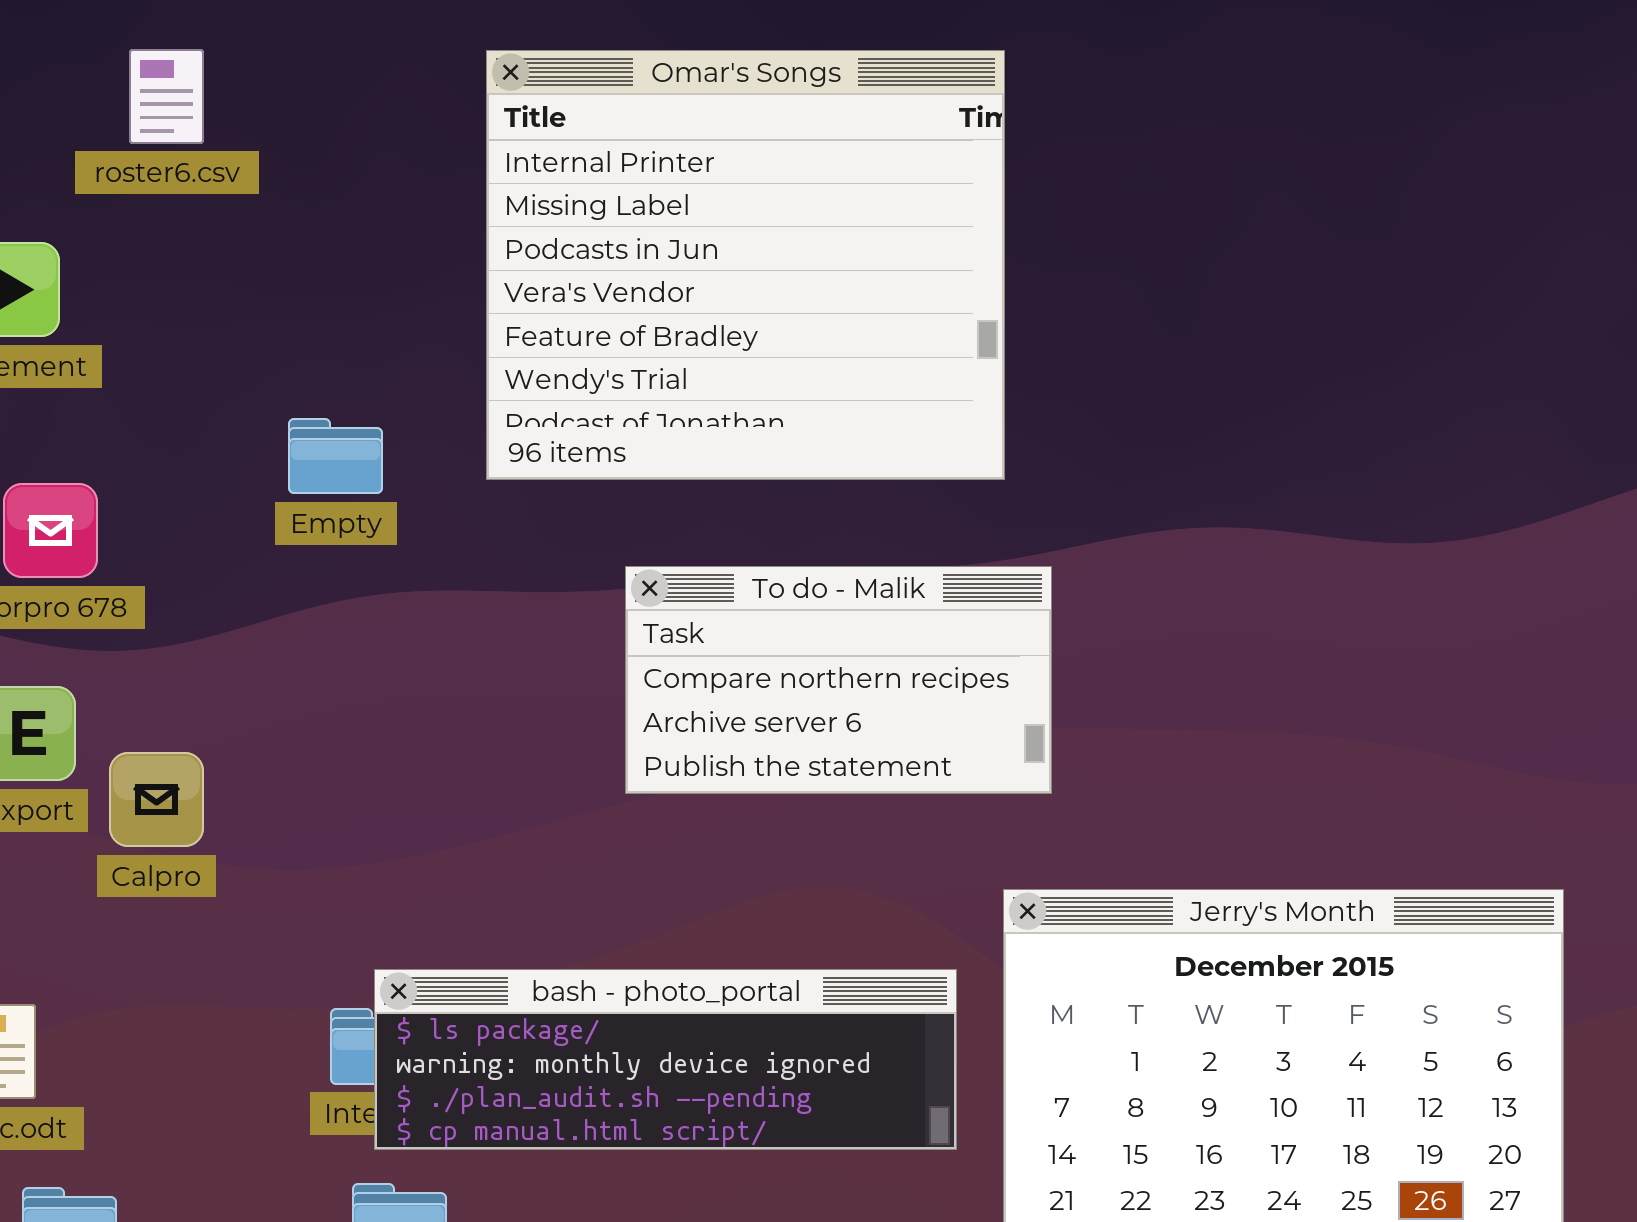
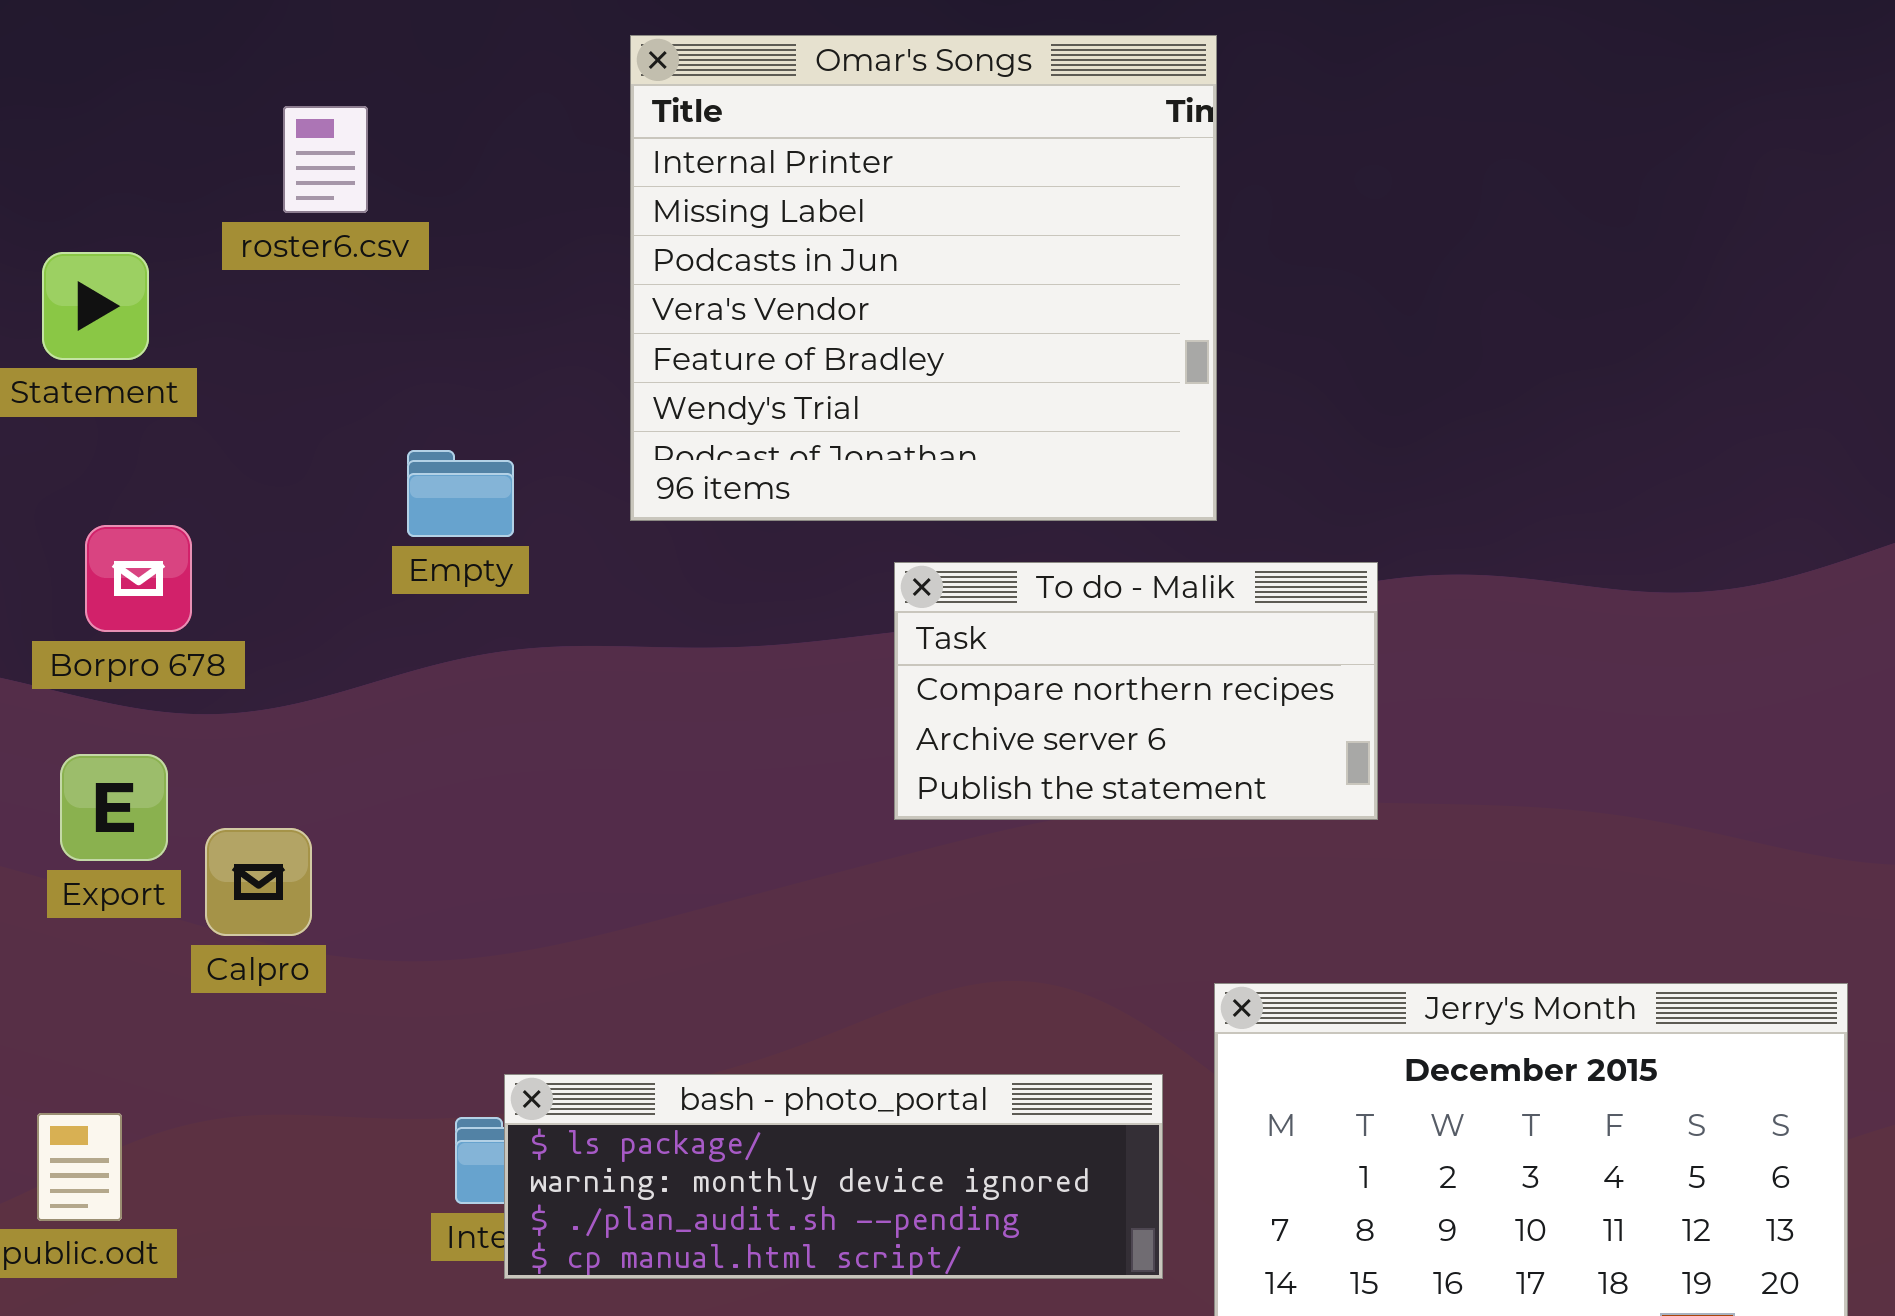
roster6.csv: [129,49,204,144] -> [283,106,368,213], moved
To do - Malik: [625,566,1052,794] -> [894,562,1378,820], moved

